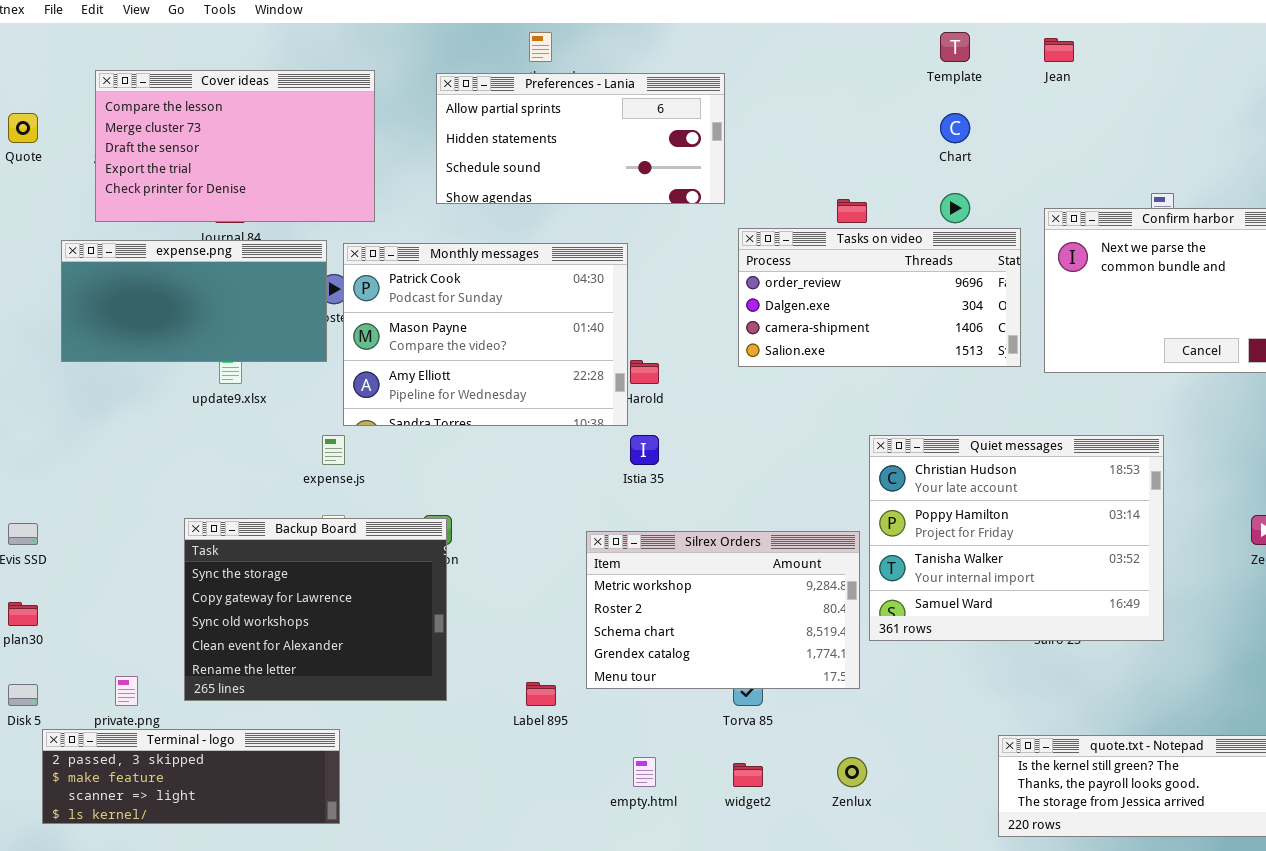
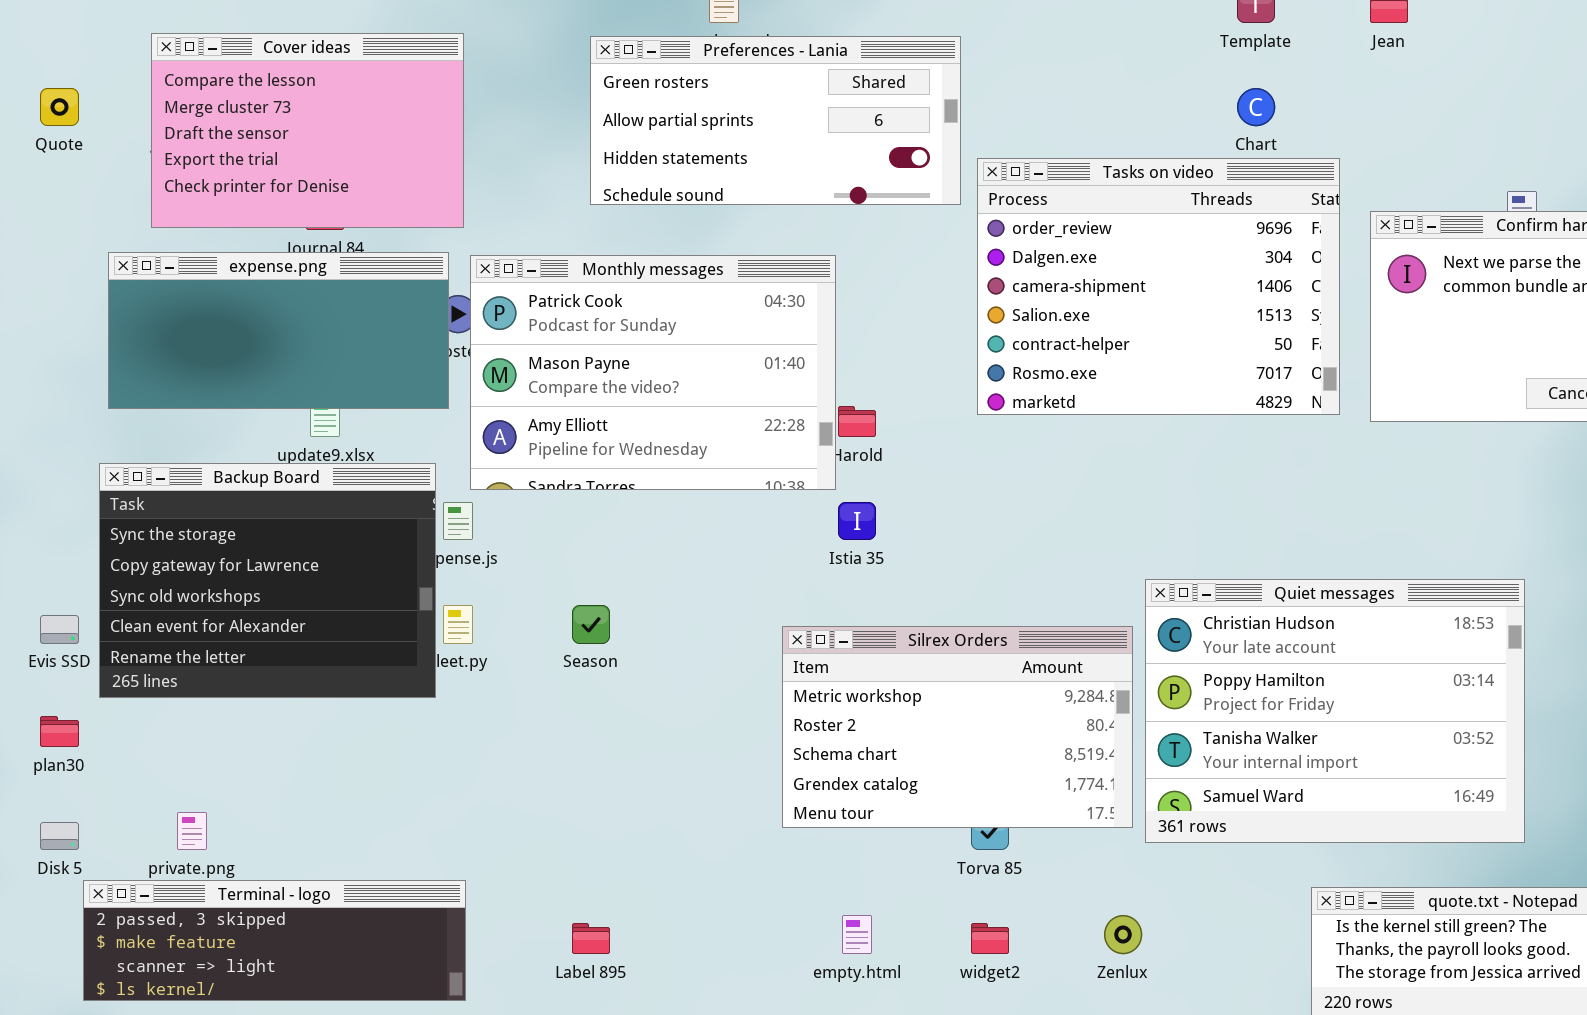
Cover ideas: [95,70,375,222] -> [151,33,464,228], resized
Preferences - Lania: [436,73,725,204] -> [590,36,961,205], scrolled up 1 row
Tasks on video: [738,228,1021,367] -> [977,158,1340,415], resized
Quiet messages: [869,435,1164,641] -> [1145,579,1525,843], moved
Backup Board: [184,518,447,701] -> [99,463,436,698], moved
Label 895: [526,682,556,706] -> [572,923,610,954], moved

